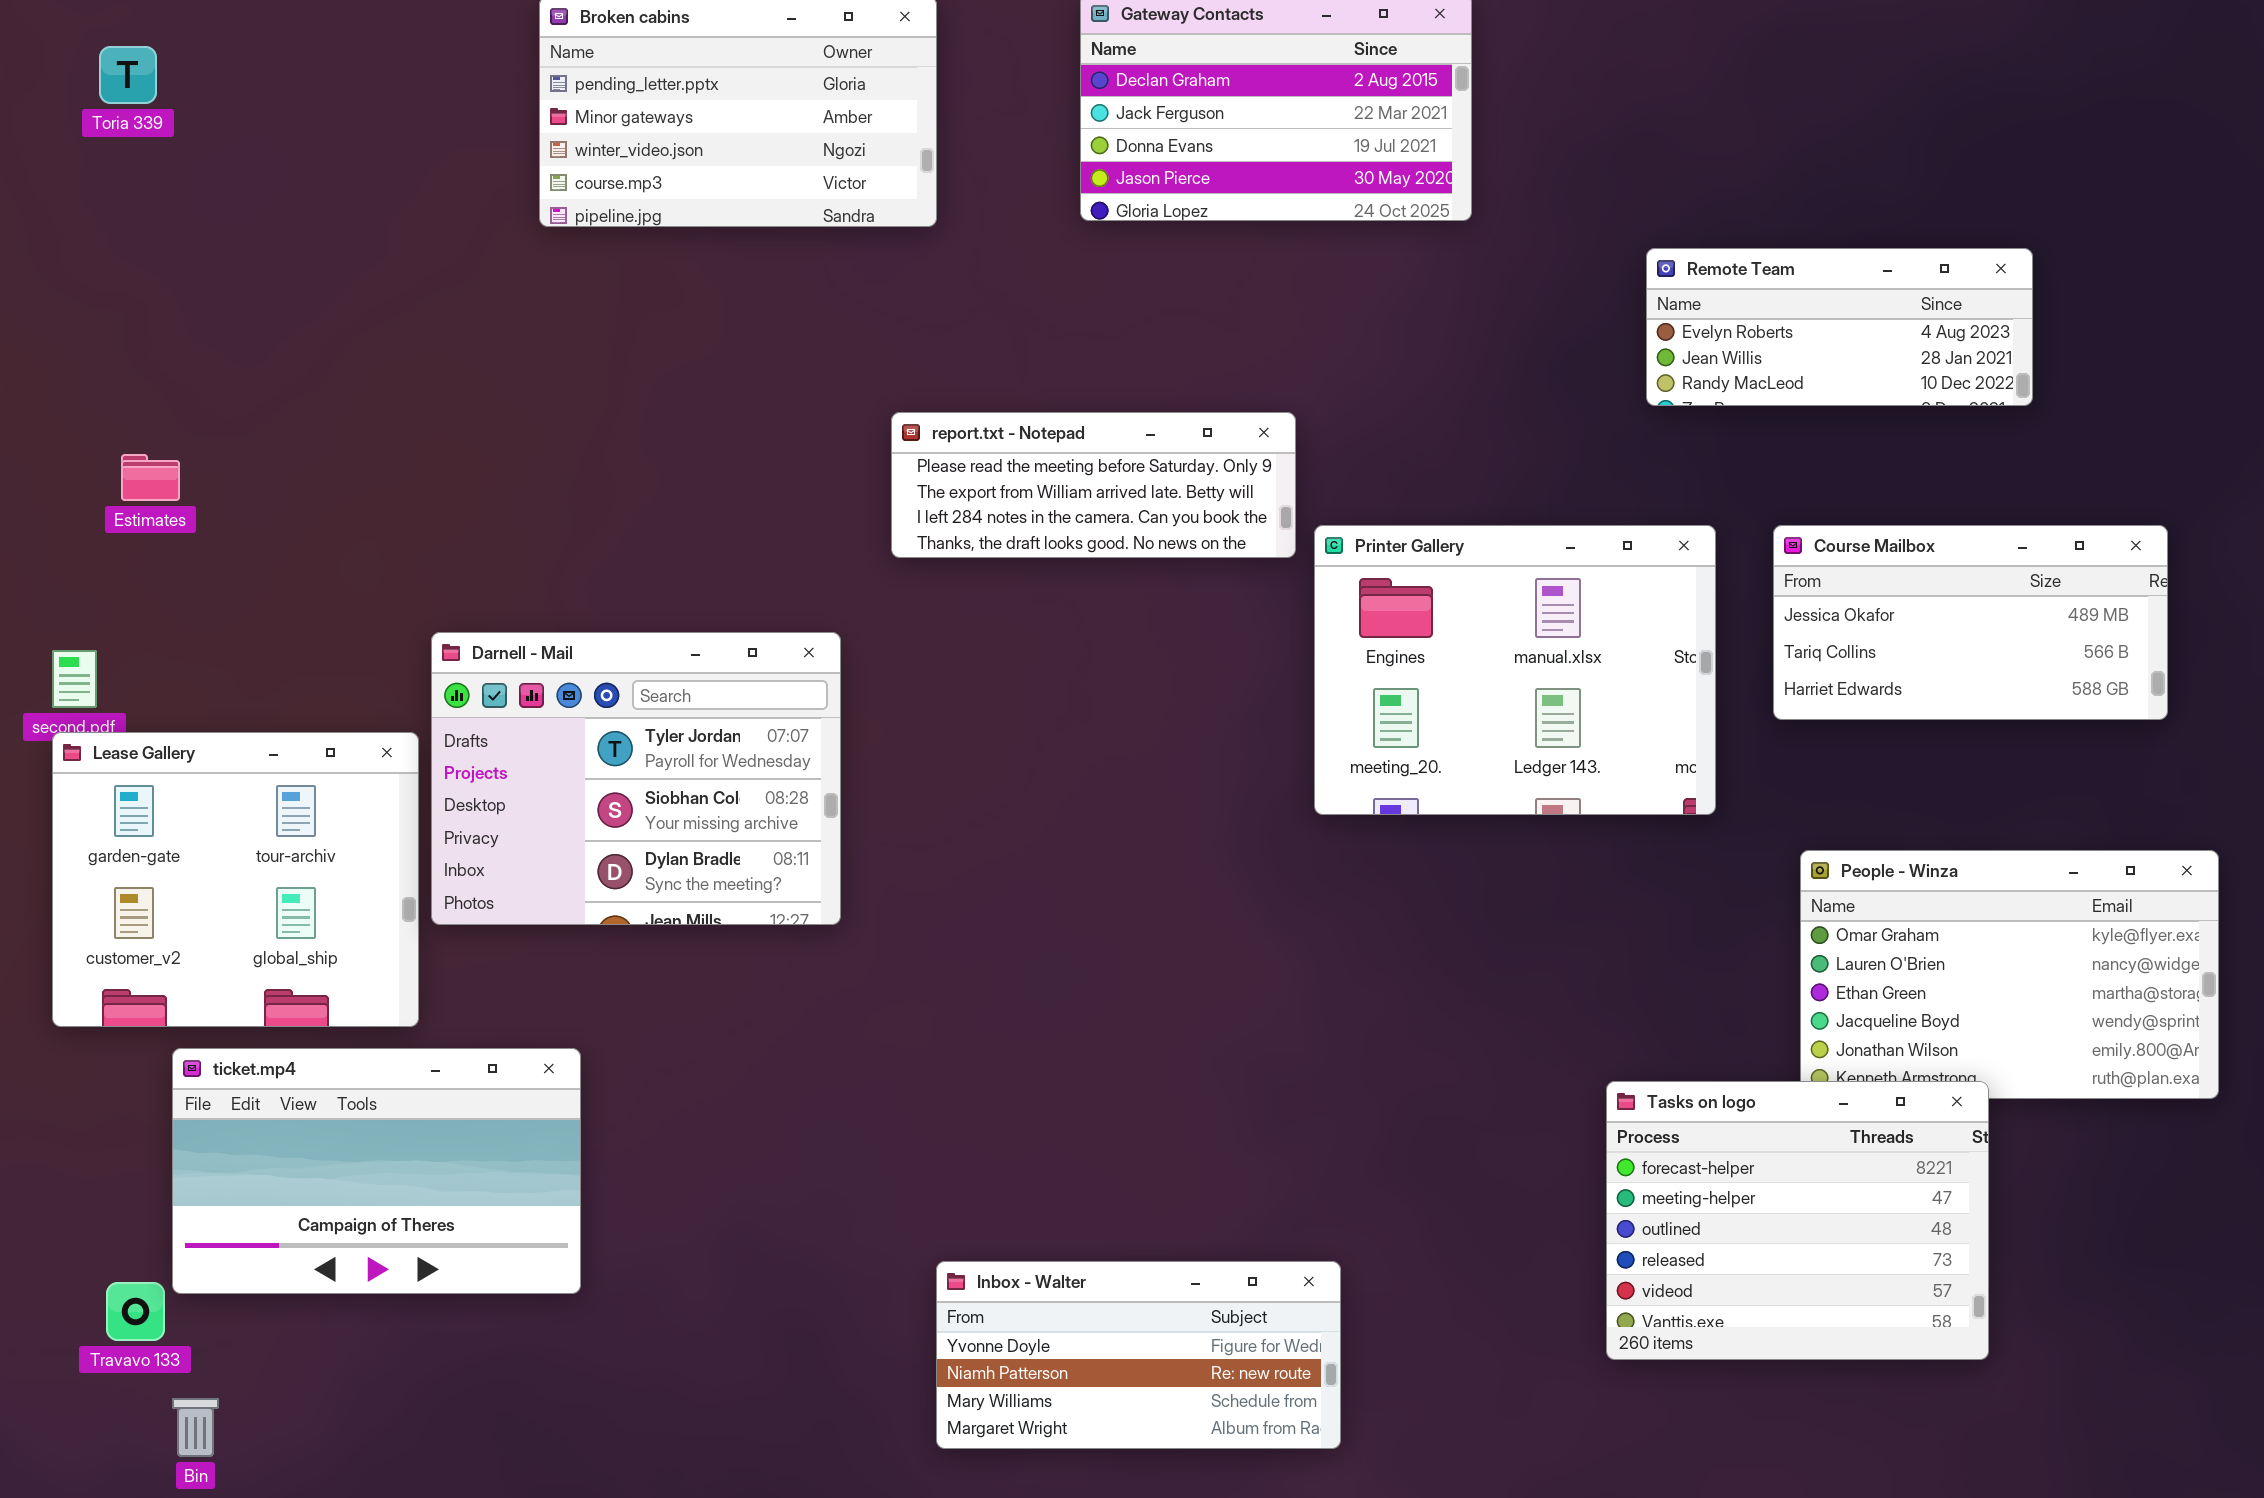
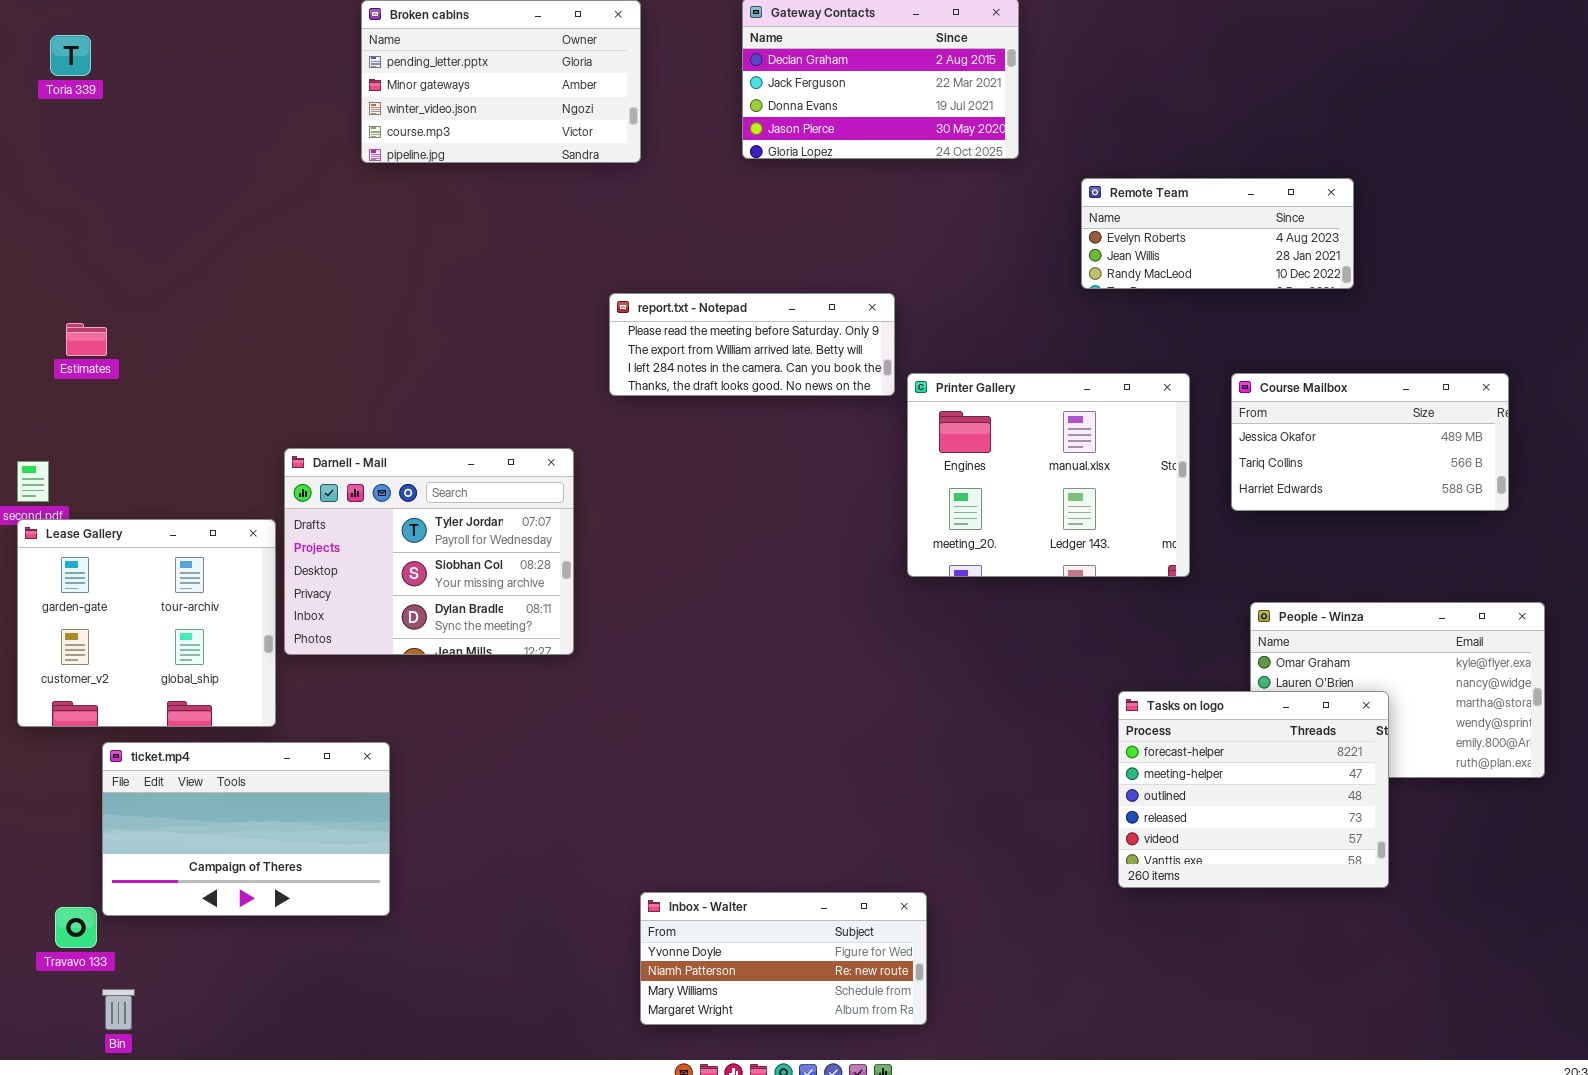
Remote Team: [1646,248,2033,406] -> [1081,178,1354,289], moved
Tasks on logo: [1606,1081,1989,1360] -> [1118,691,1389,888], moved

